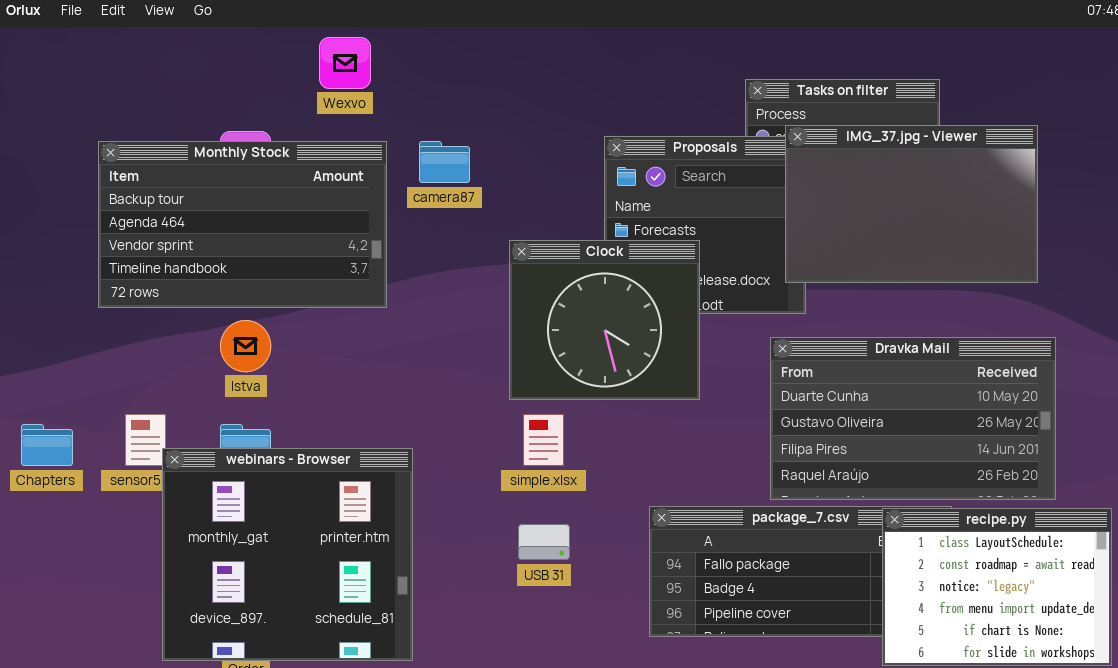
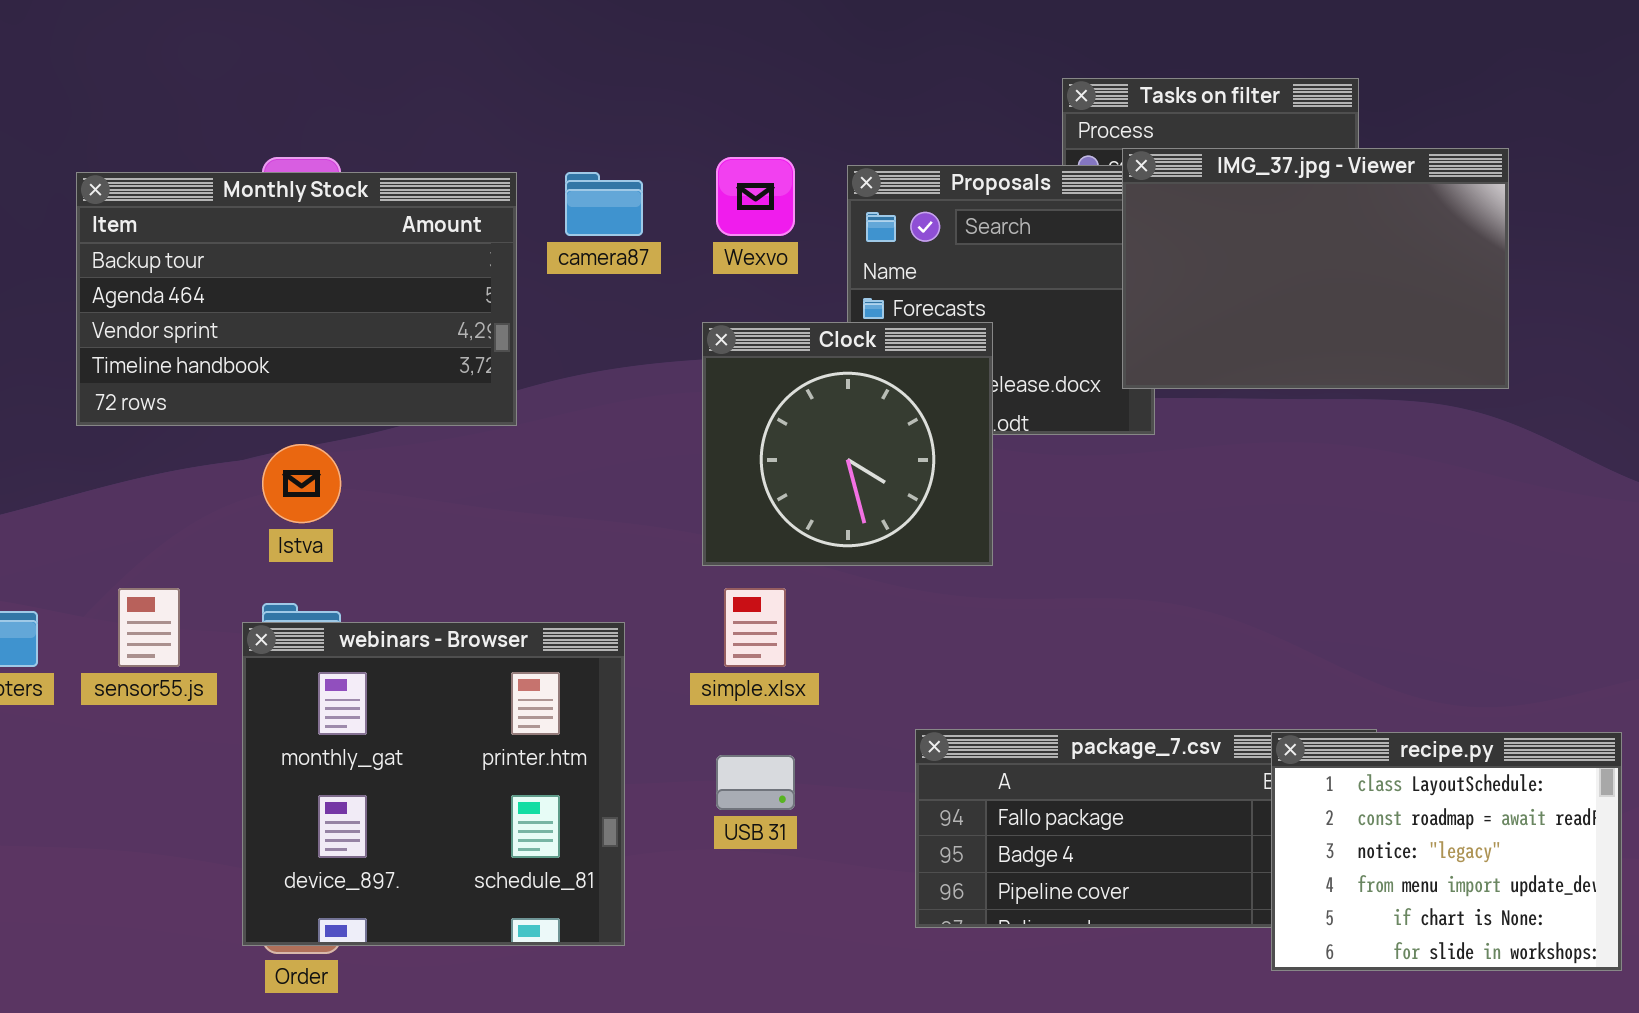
Wexvo: [319,37,371,89] -> [716,157,795,236], moved
Dravka Mail: [770,337,1056,500] -> none, closed
webinars - Browser: [162,448,413,661] -> [242,622,625,946], moved

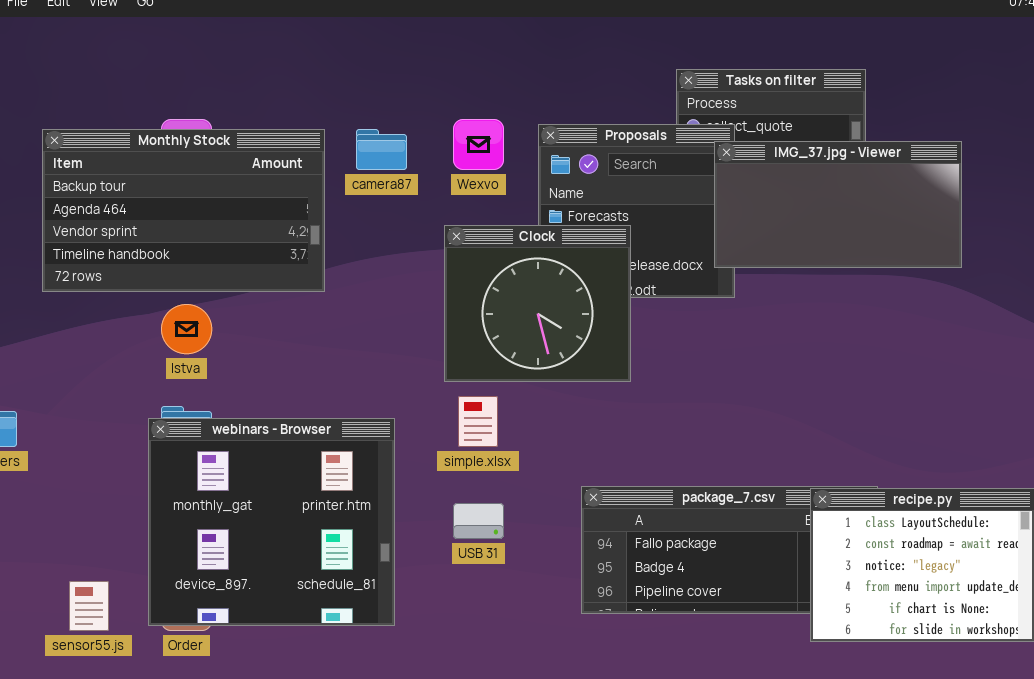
IMG_37.jpg - Viewer: [1122,148,1509,389] -> [714,141,962,268], resized
sensor55.js: [118,588,180,667] -> [69,581,109,631], moved

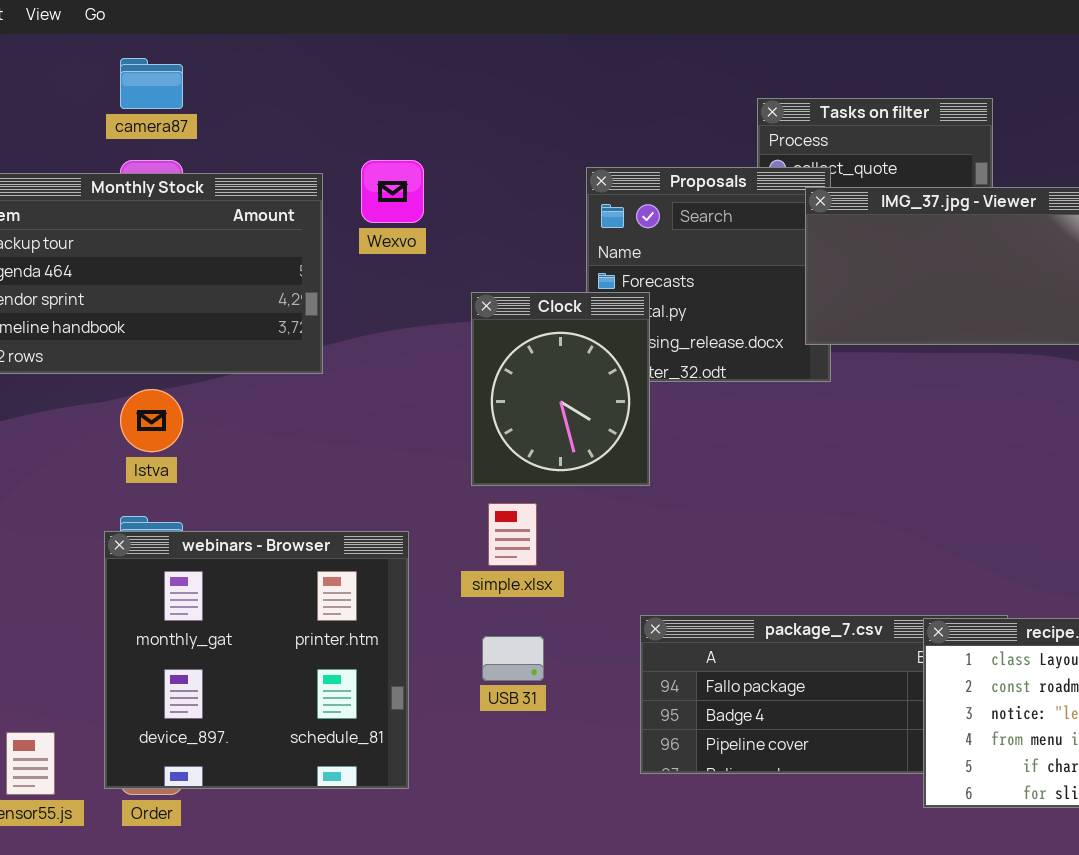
Wexvo: [453,119,504,170] -> [361,160,424,223], moved
camera87: [356,129,407,170] -> [120,58,183,109], moved
Clock: [444,225,631,382] -> [471,292,650,486], resized

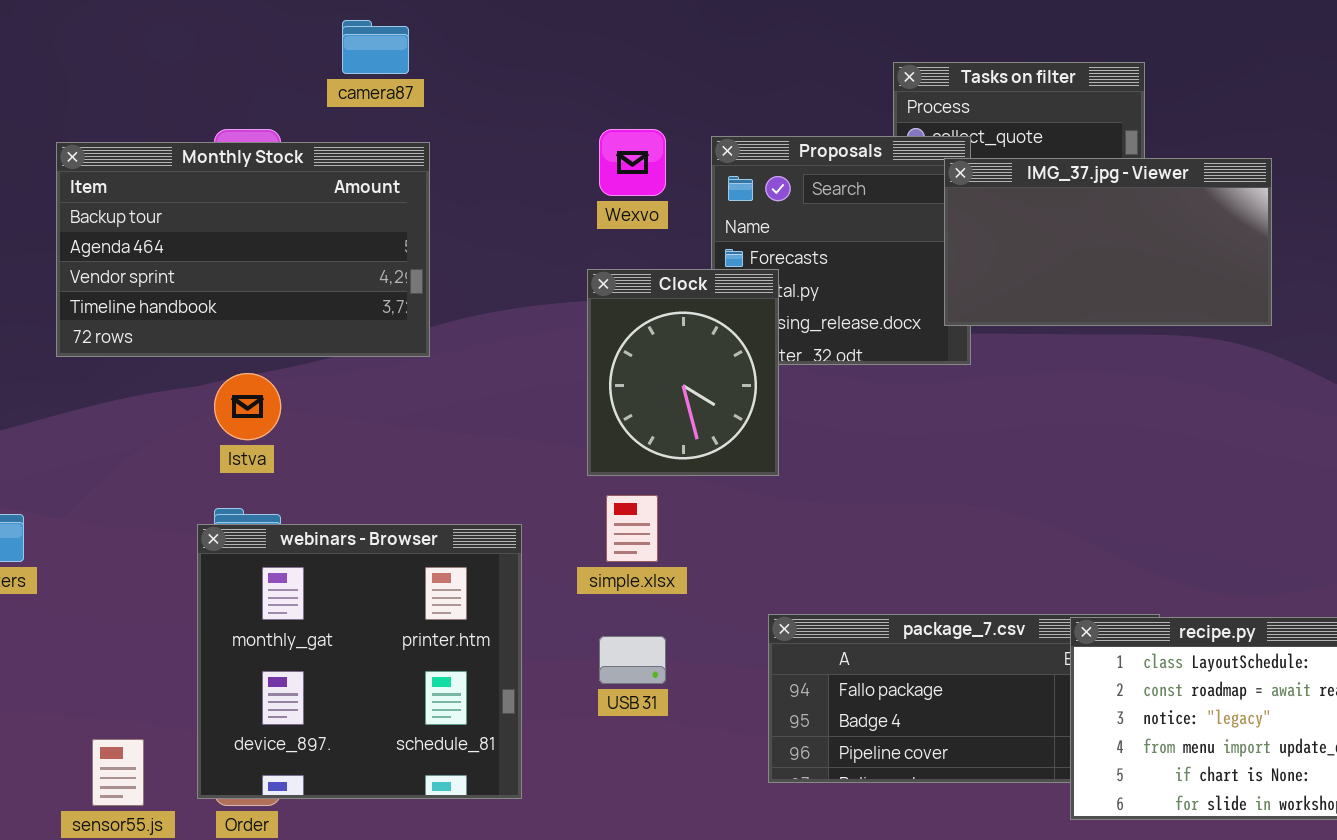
camera87: [120,58,183,109] -> [342,20,409,74], moved
Wexvo: [361,160,424,223] -> [599,129,666,196], moved

